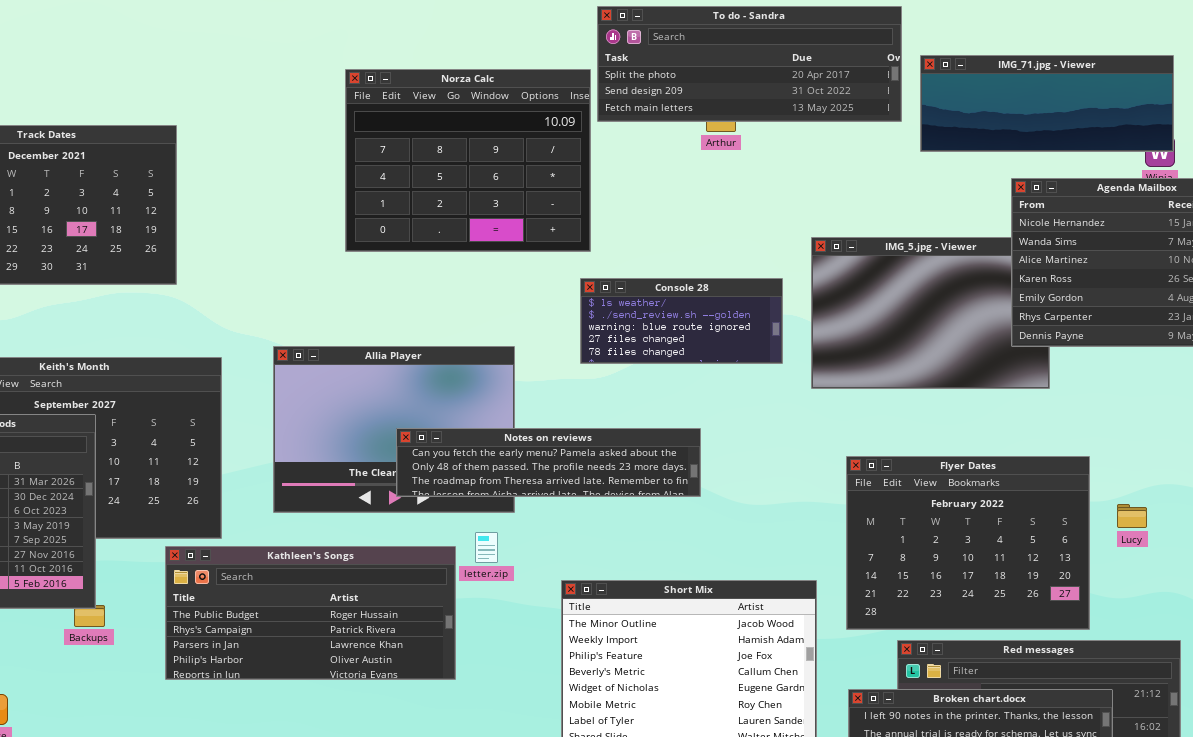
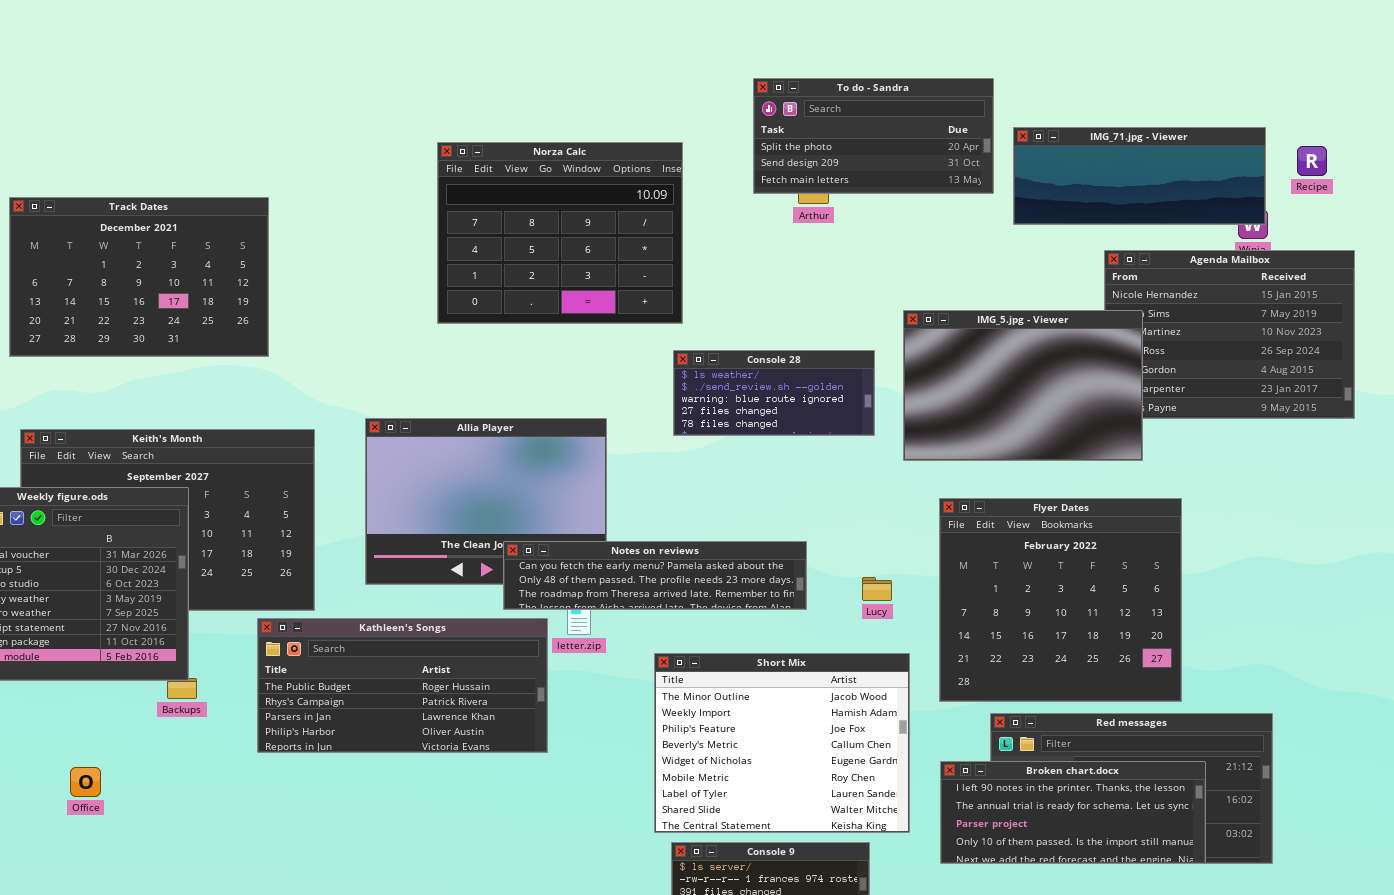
To do - Sandra: [597,6,902,122] -> [753,78,994,194], resized
IMG_5.jpg - Viewer: [811,237,1050,389] -> [903,310,1143,461], raised
Notes on reviews: [396,428,701,497] -> [503,541,807,610], moved
Flyer Dates: [846,456,1090,630] -> [939,498,1182,702], resized
Lucy: [1117,504,1147,528] -> [862,577,892,601], moved

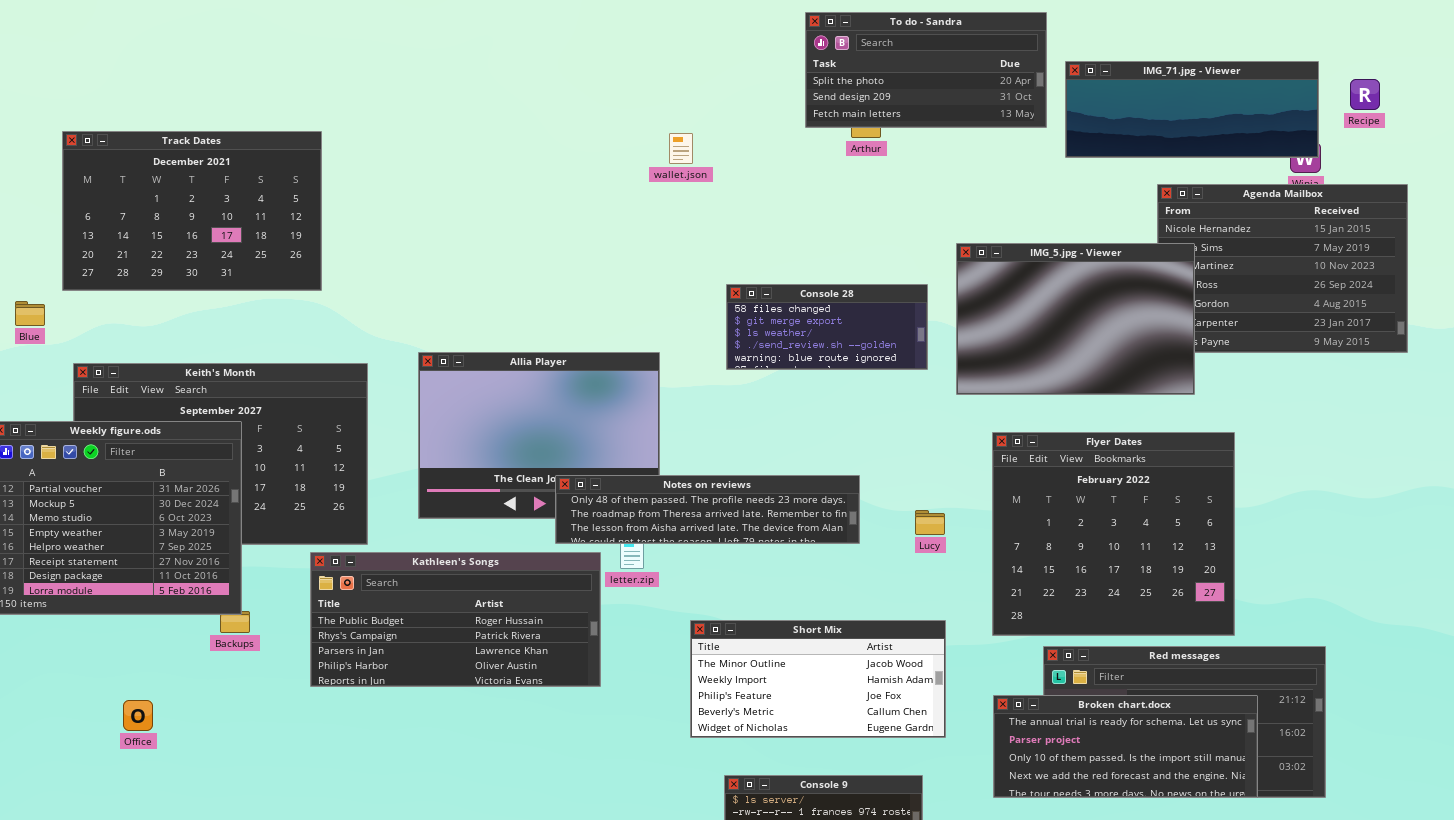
Norza Calc: [437,142,683,324] -> none, closed
Console 28: [673,350,875,436] -> [726,284,928,370], scrolled up 2 rows
Notes on reviews: [503,541,807,610] -> [555,475,860,544], scrolled down 1 row
Short Mix: [654,653,910,833] -> [690,620,946,738], moved, resized
Broken chart.docx: [940,761,1206,864] -> [993,695,1258,798], scrolled down 1 row

